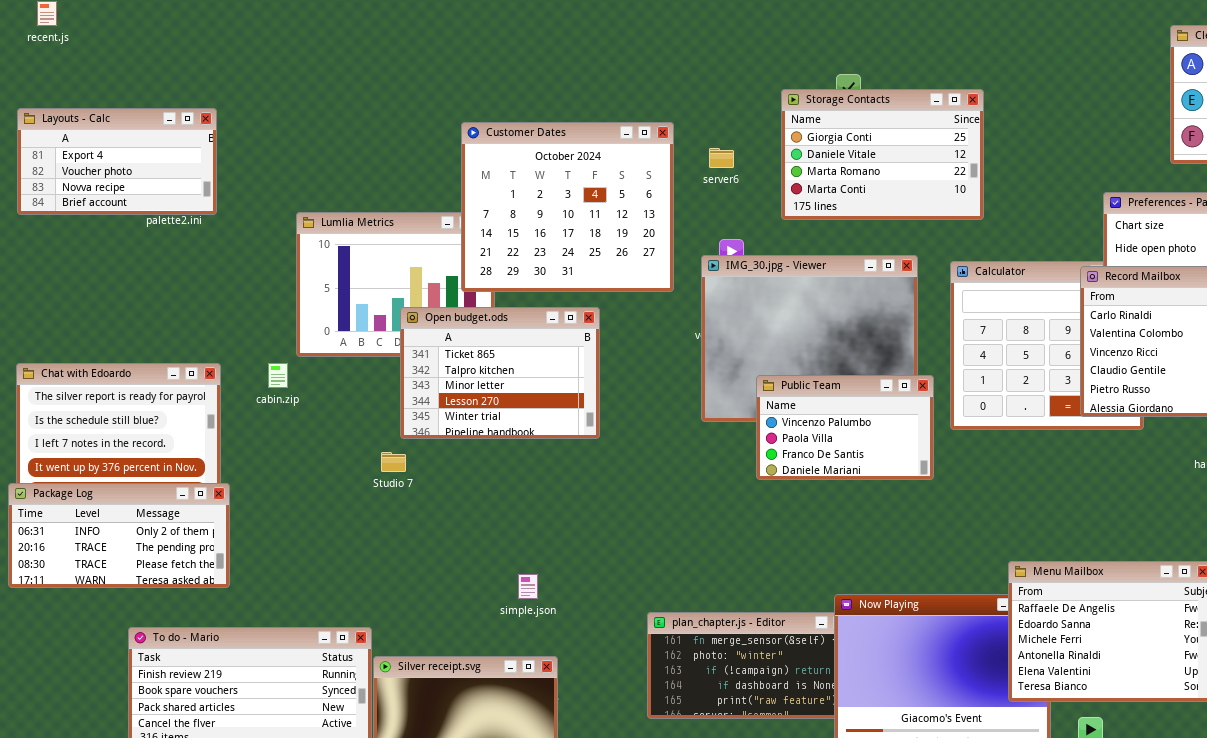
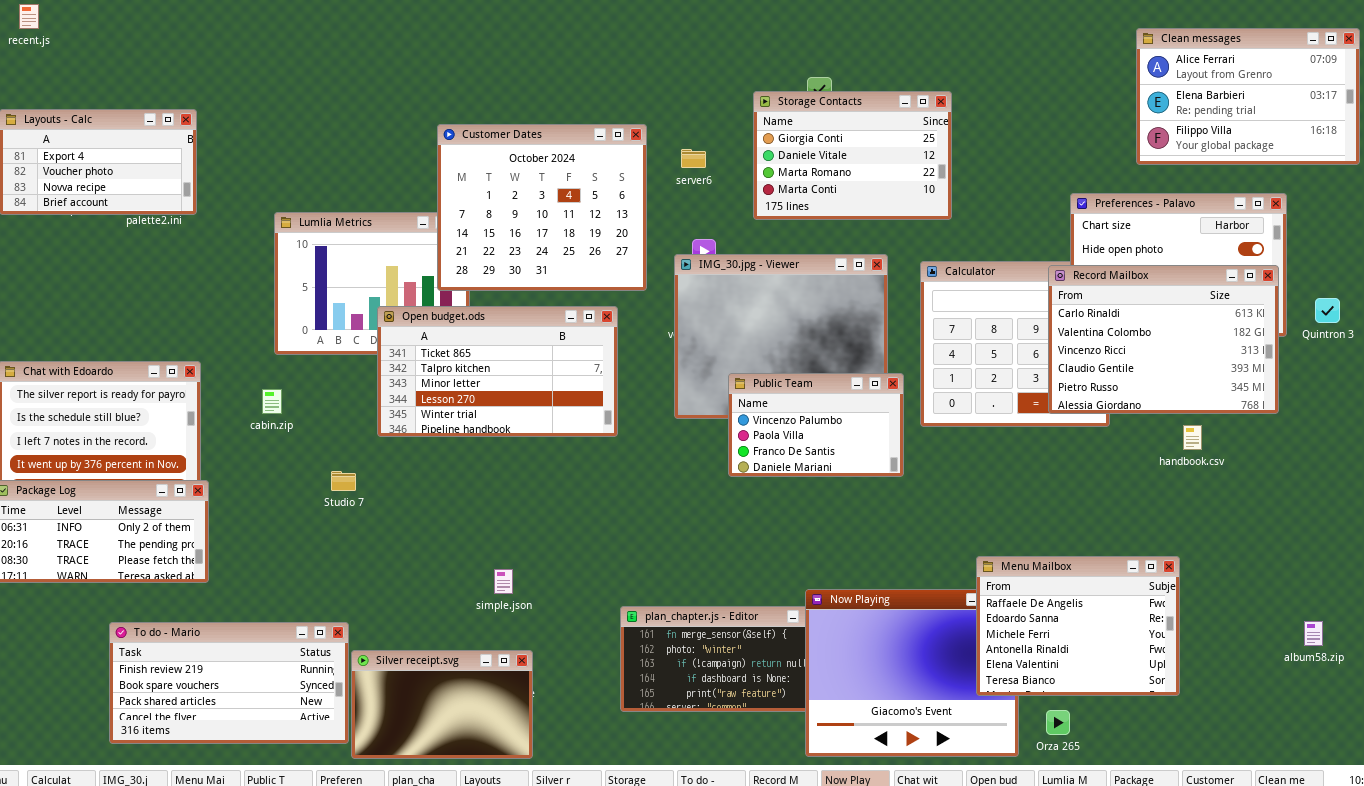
Open budget.ods: [400,307,600,439] -> [377,306,618,437], resized
cabin.zip: [268,363,288,388] -> [262,389,282,414], moved
Studio 7: [381,452,406,472] -> [331,471,356,491], moved

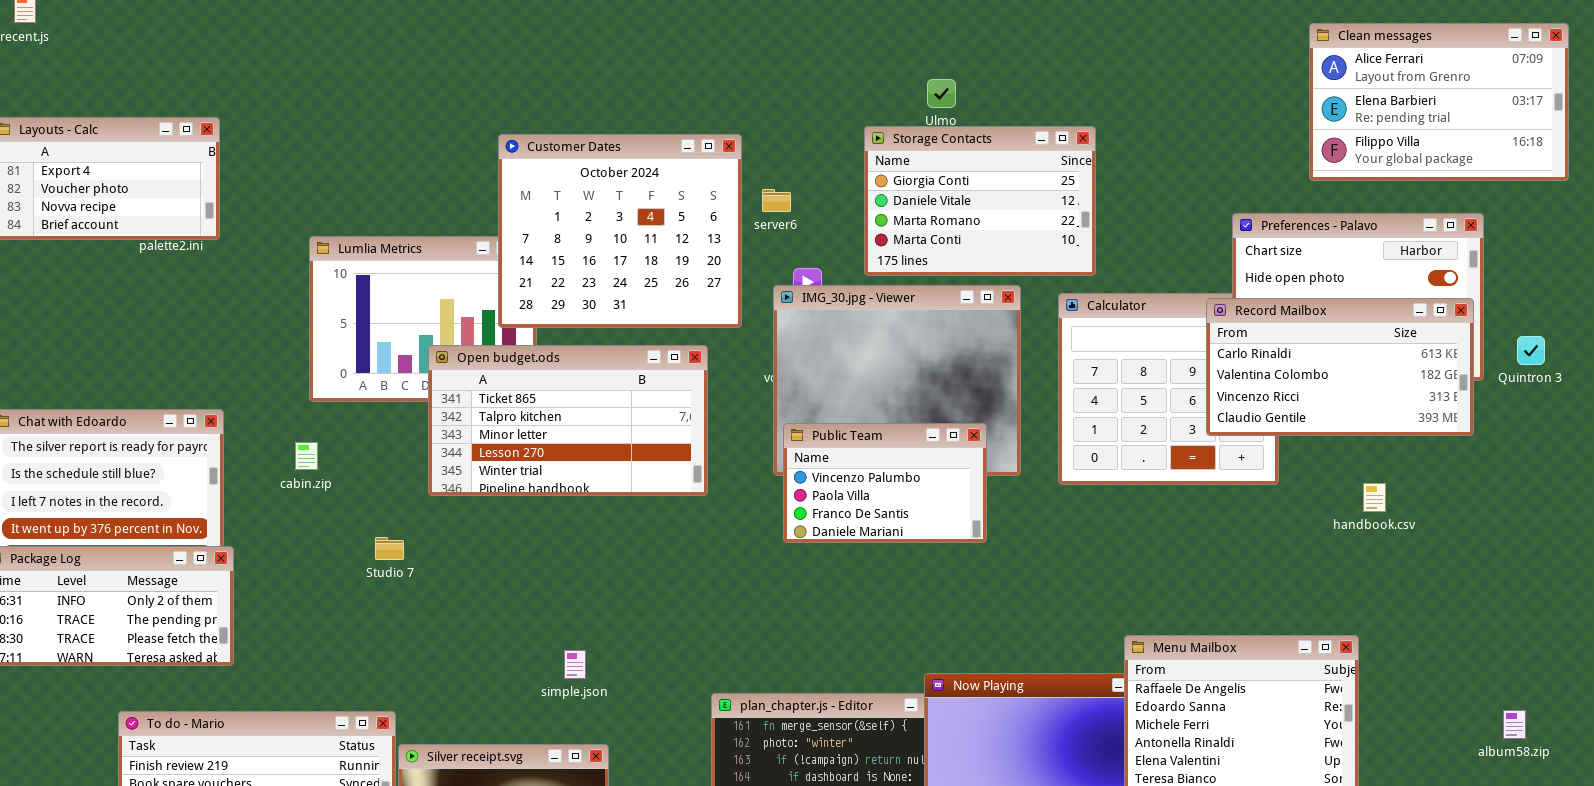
Storage Contacts: [753,91,952,220] -> [864,126,1096,276], moved
server6: [681,149,706,168] -> [762,189,791,212], moved
Record Mailbox: [1048,265,1279,414] -> [1206,298,1474,436], resized
Public Team: [728,373,904,477] -> [783,423,987,543], moved

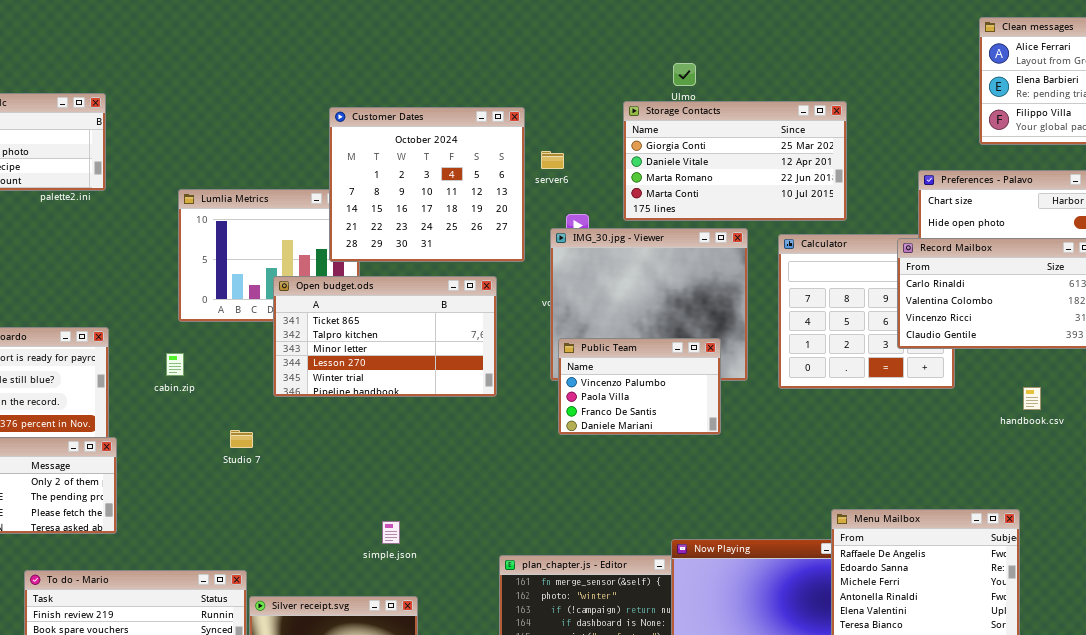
Storage Contacts: [864,126,1096,276] -> [623,101,847,221], resized

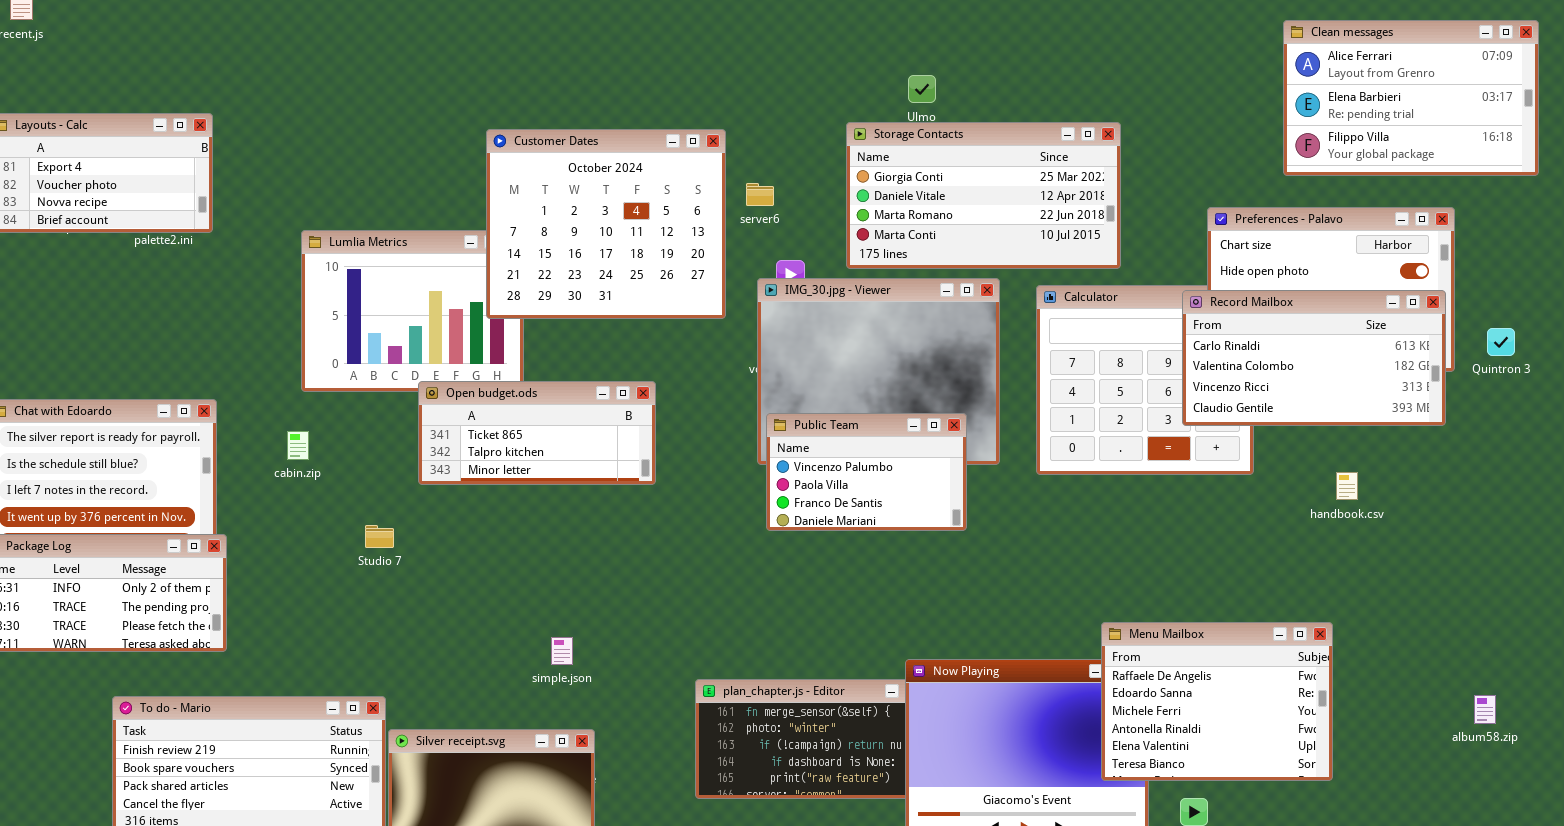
Open budget.ods: [273,276,497,397] -> [418,381,656,485], resized

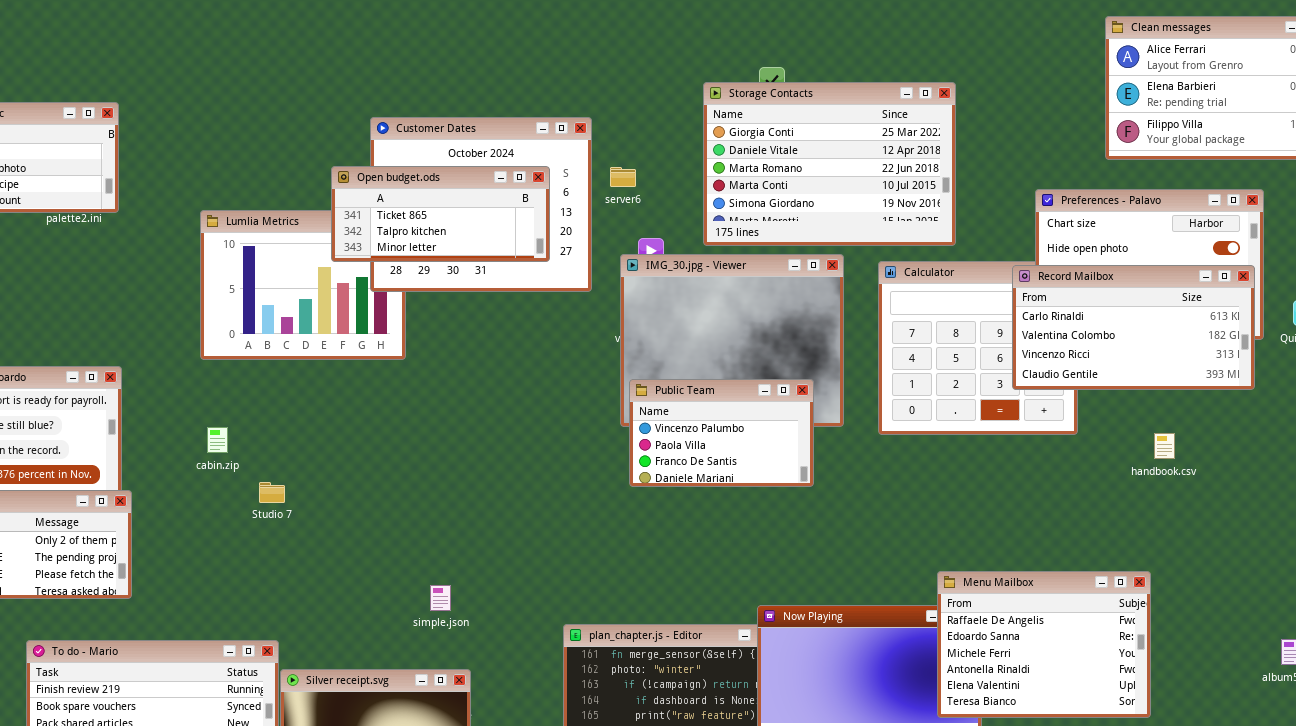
Storage Contacts: [846,122,1121,269] -> [703,82,956,246], resized
Open budget.ods: [418,381,656,485] -> [331,166,550,262], moved
cabin.zip: [287,431,309,460] -> [207,427,228,453], moved

